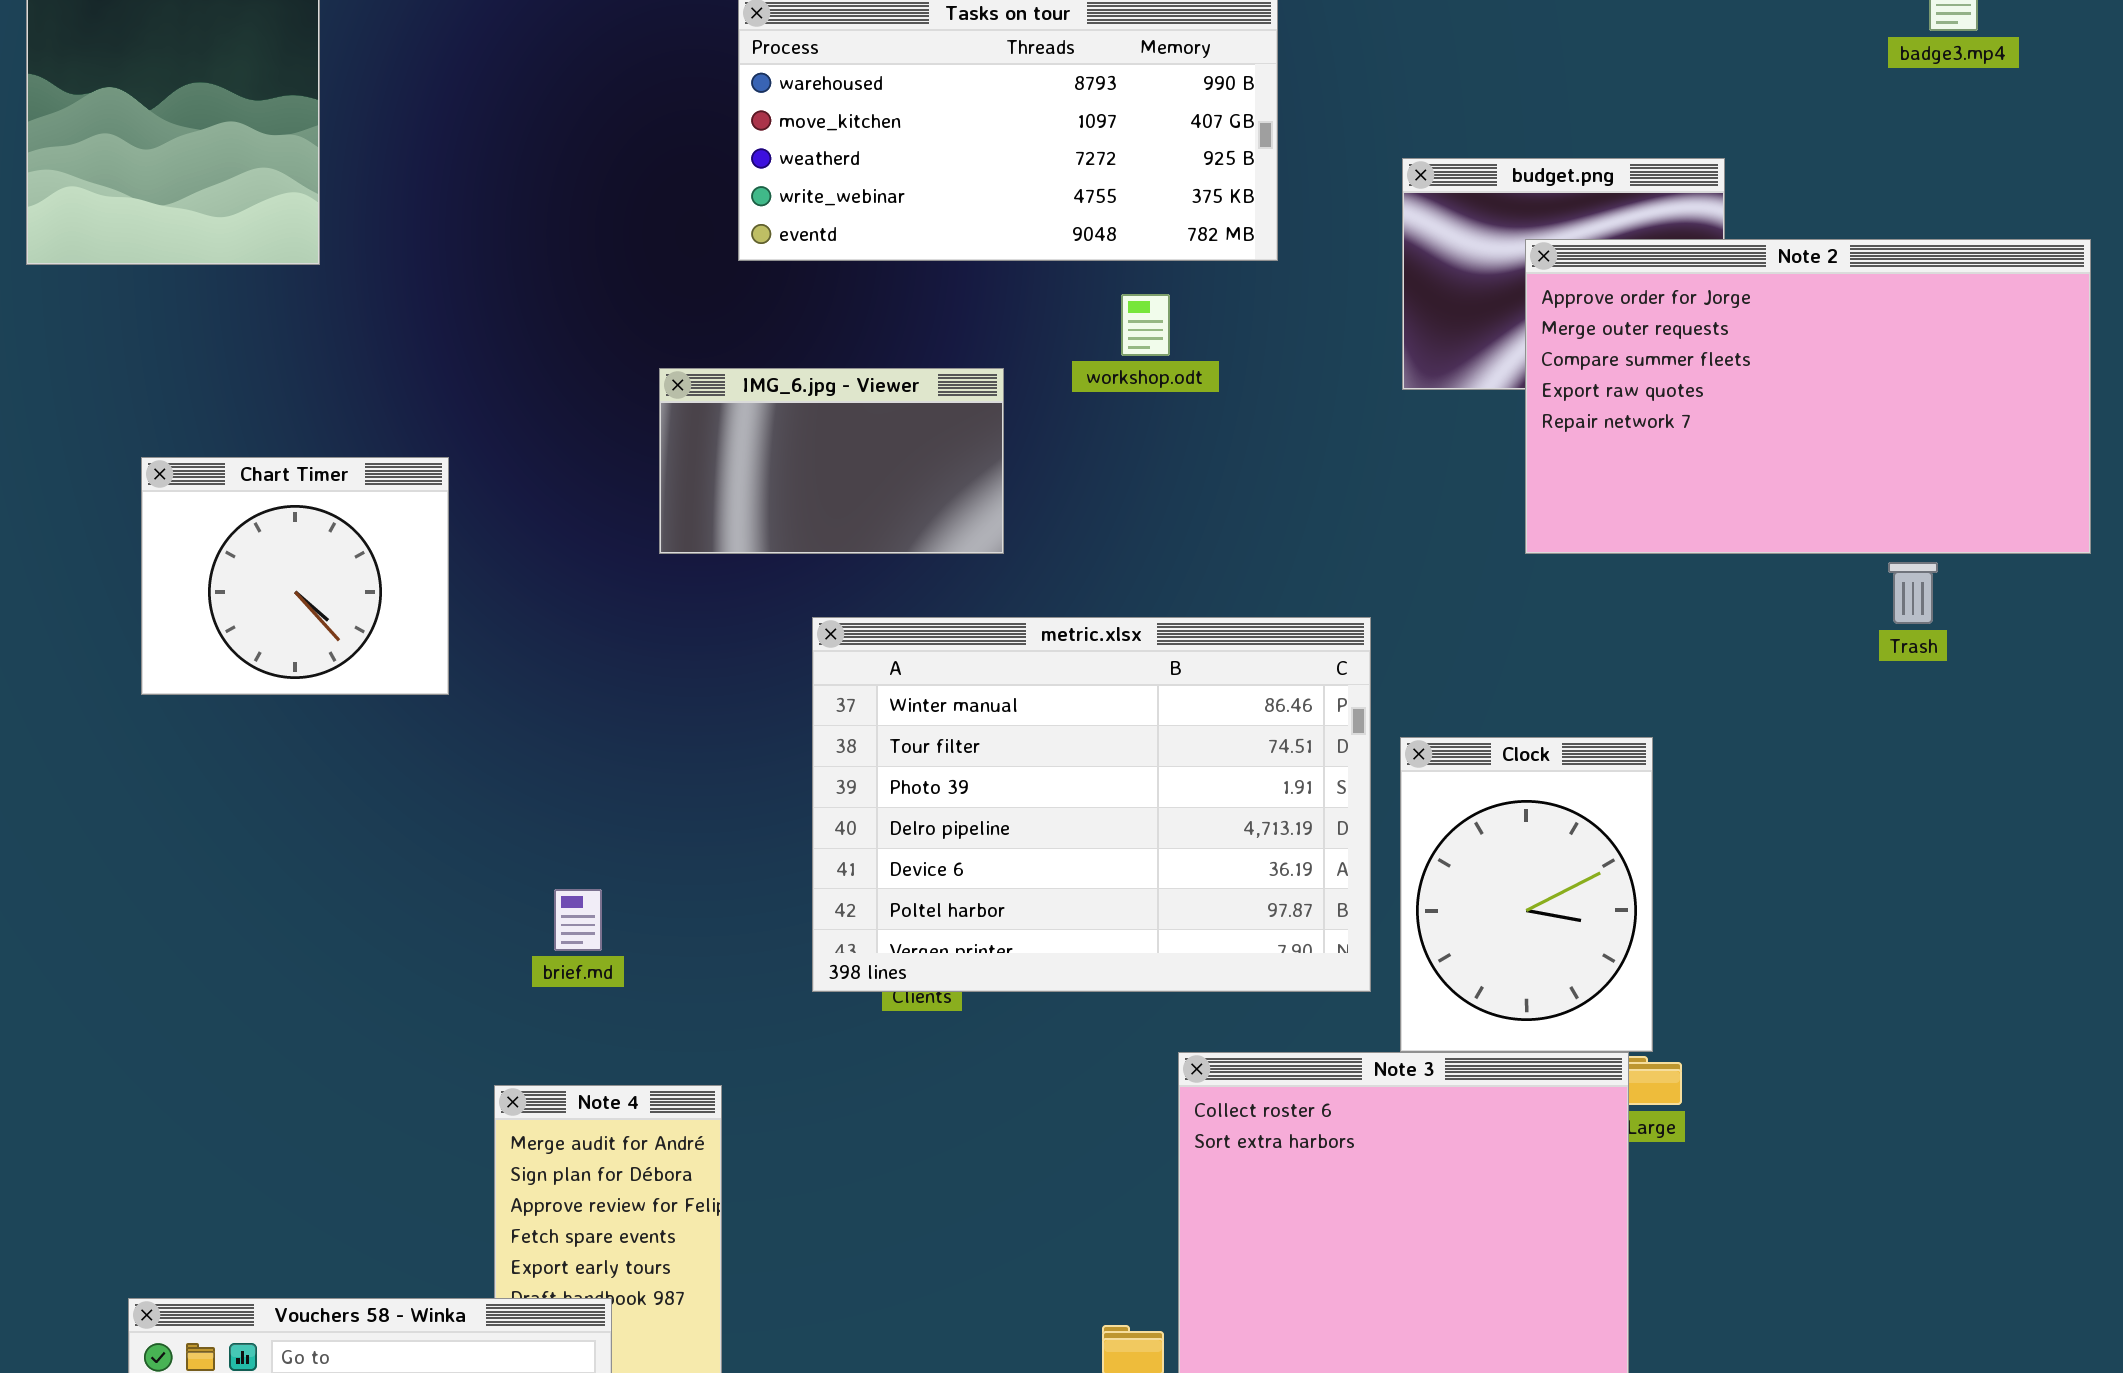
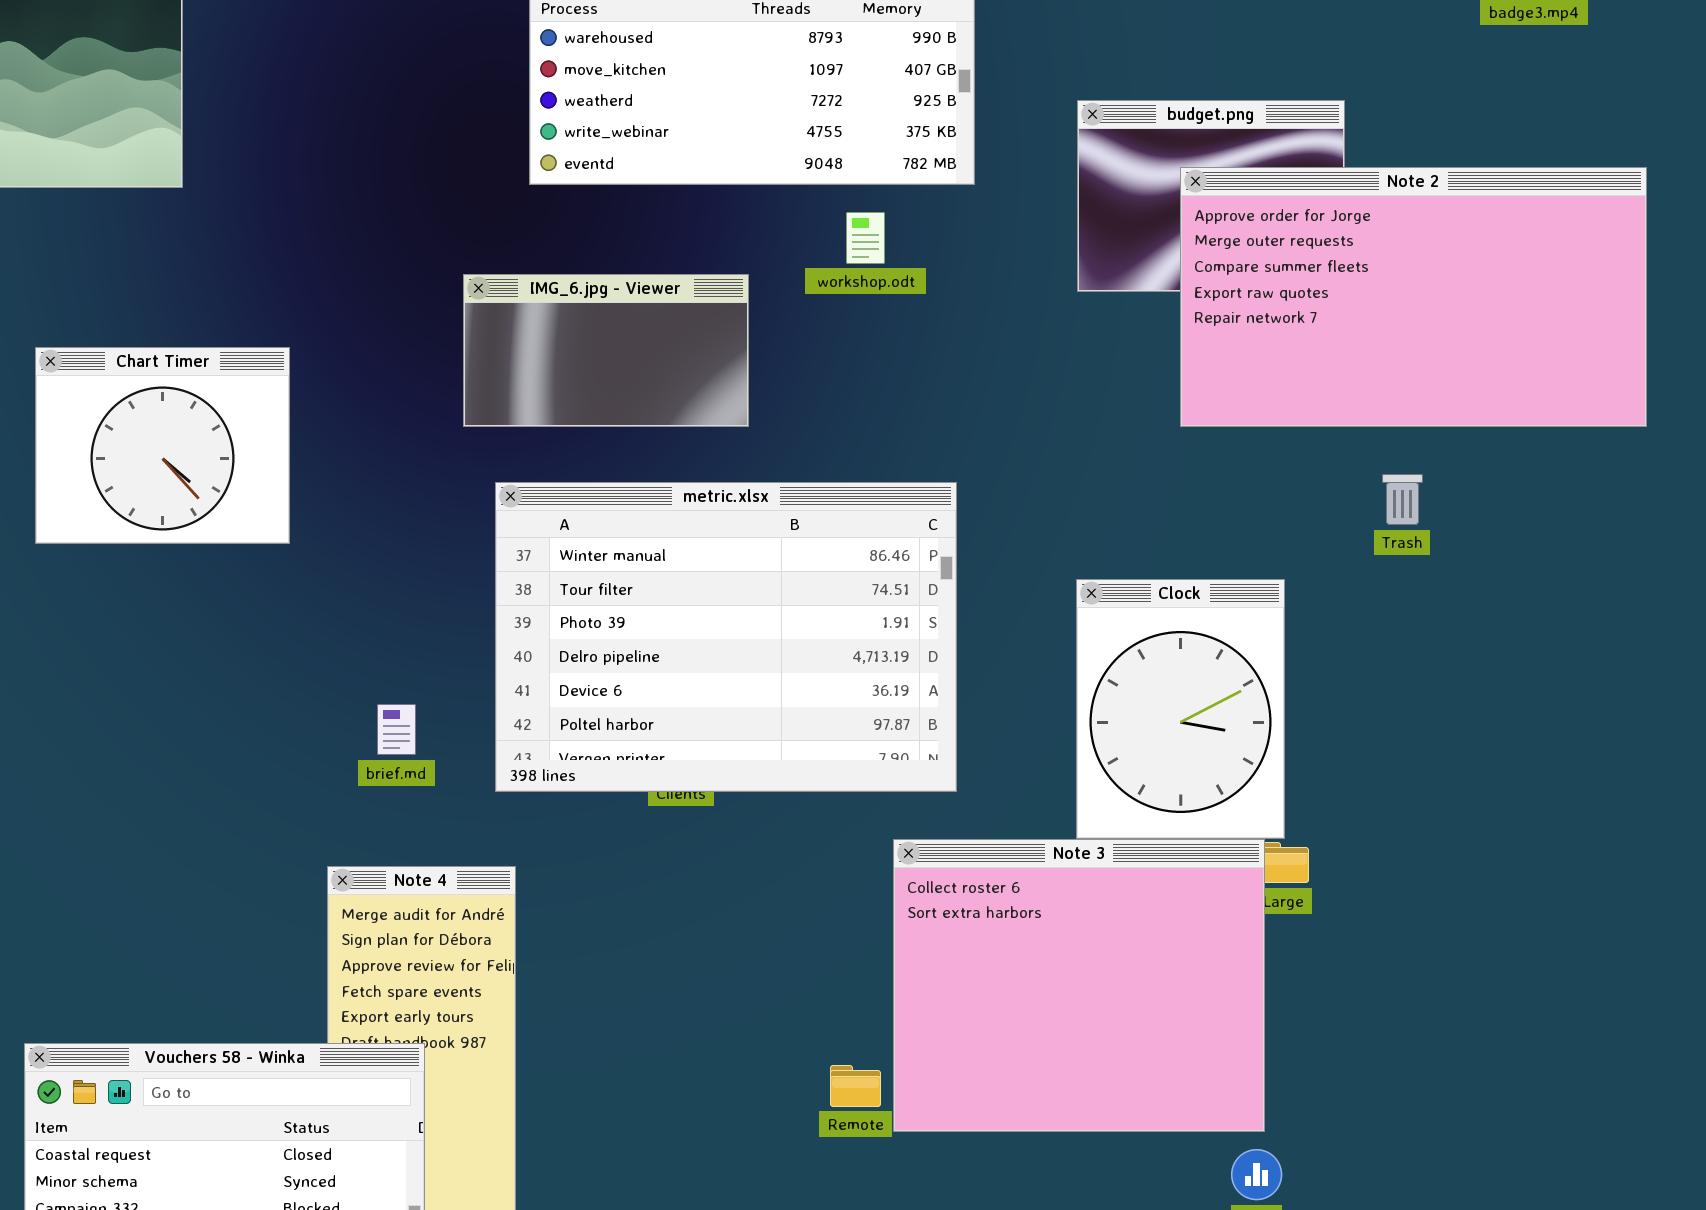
Trash: [1888,562,1938,624] -> [1382,474,1423,525], moved
metric.xlsx: [812,617,1371,992] -> [495,482,957,792], moved

